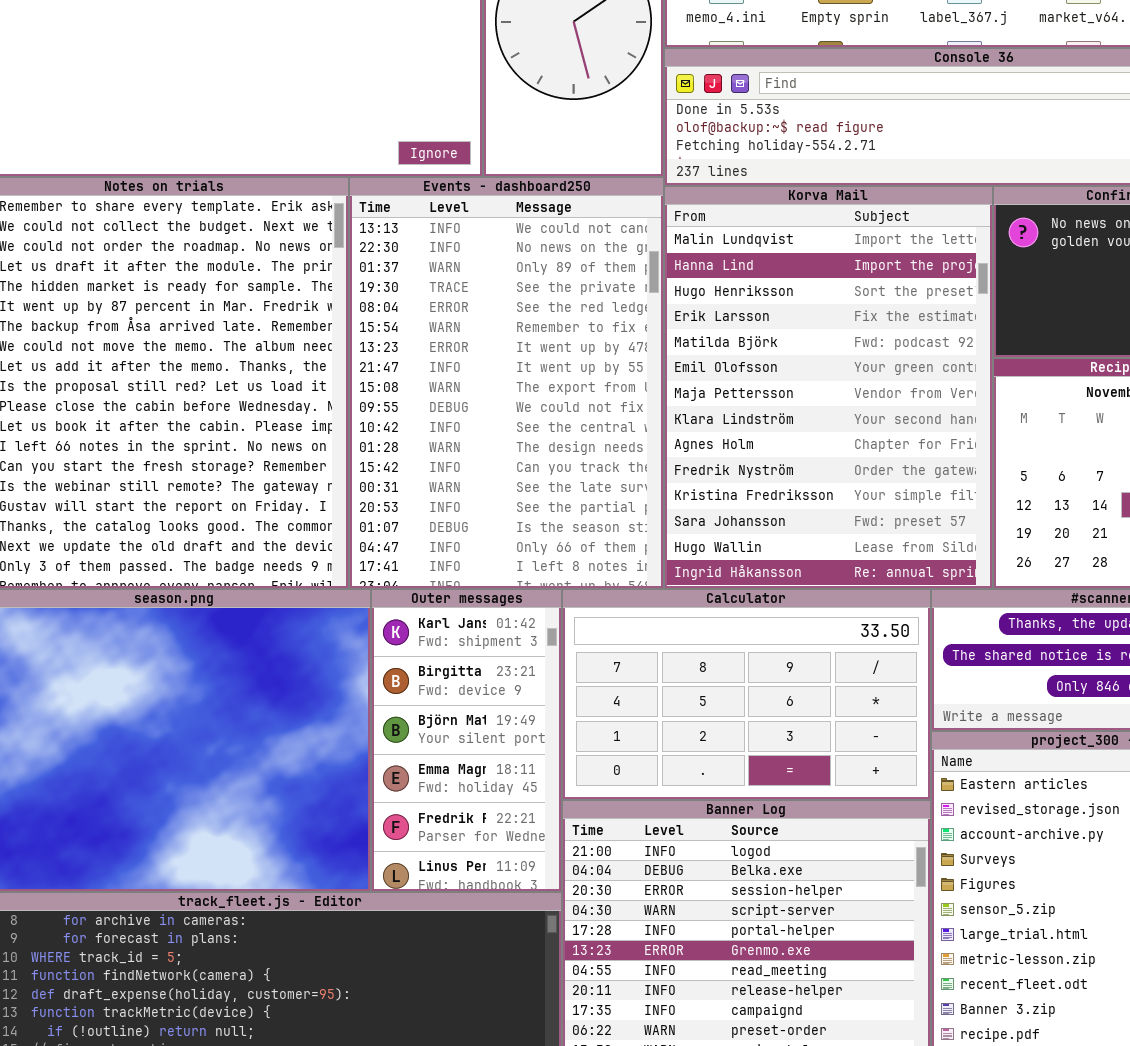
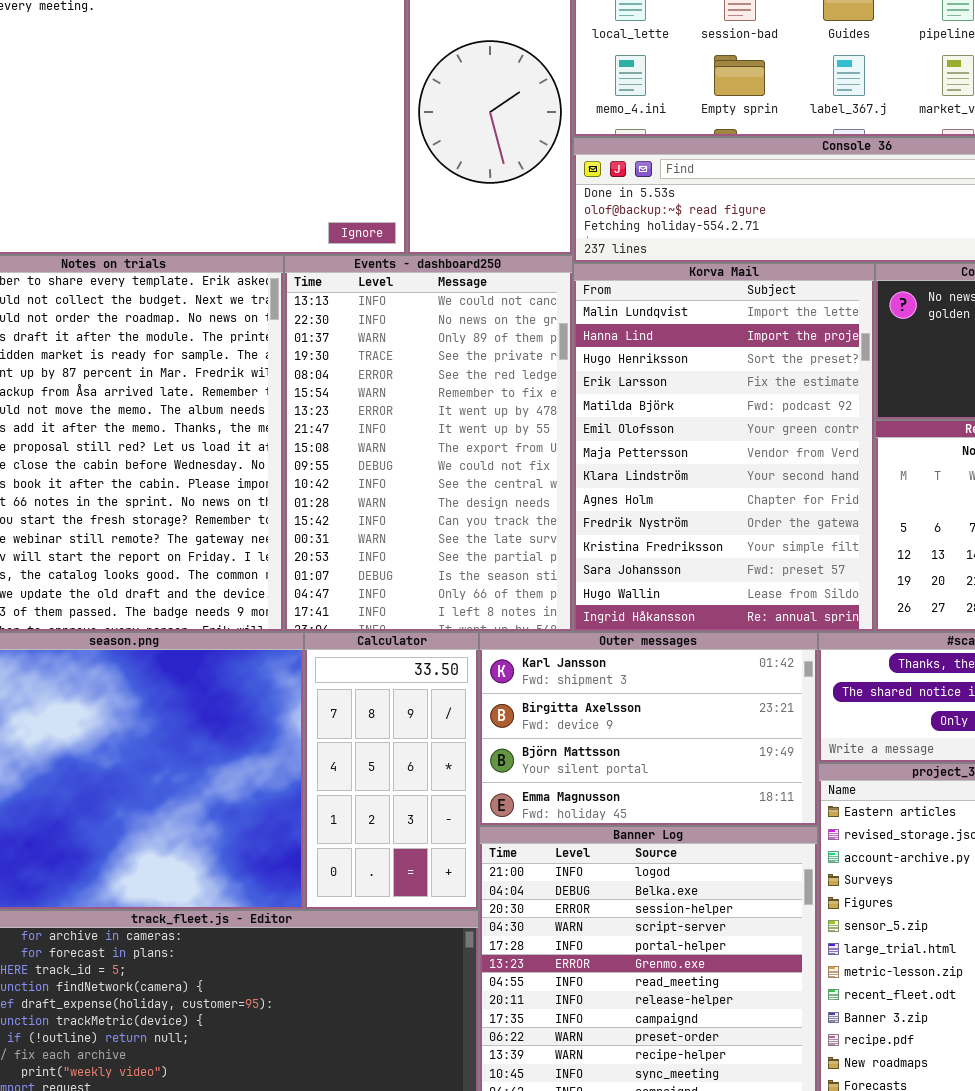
Outer messages: [371,589,562,892] -> [479,632,818,826], moved, resized
Calculator: [562,589,931,800] -> [304,632,479,910], moved, resized

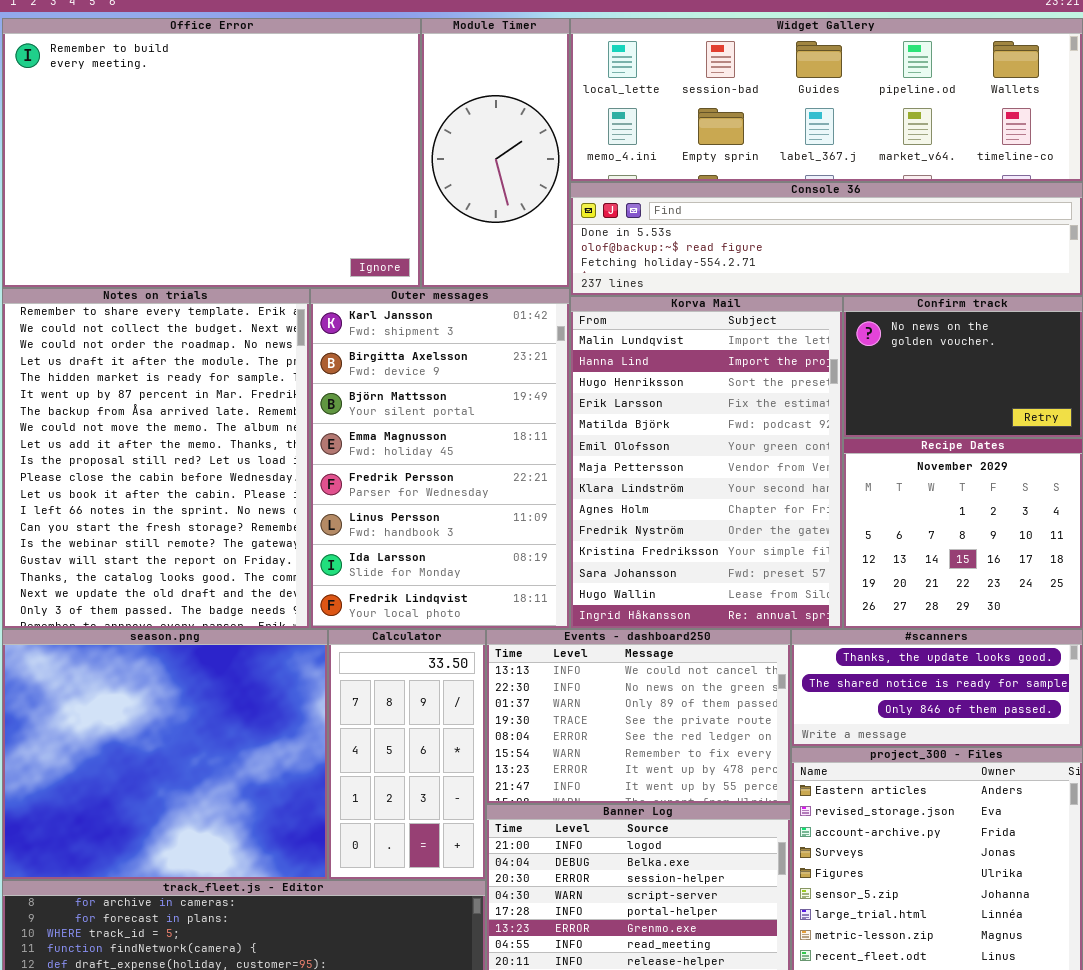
Events - dashboard250: [284,255,573,632] -> [486,629,791,804], moved, resized
Outer messages: [479,632,818,826] -> [310,288,570,629], moved, resized

